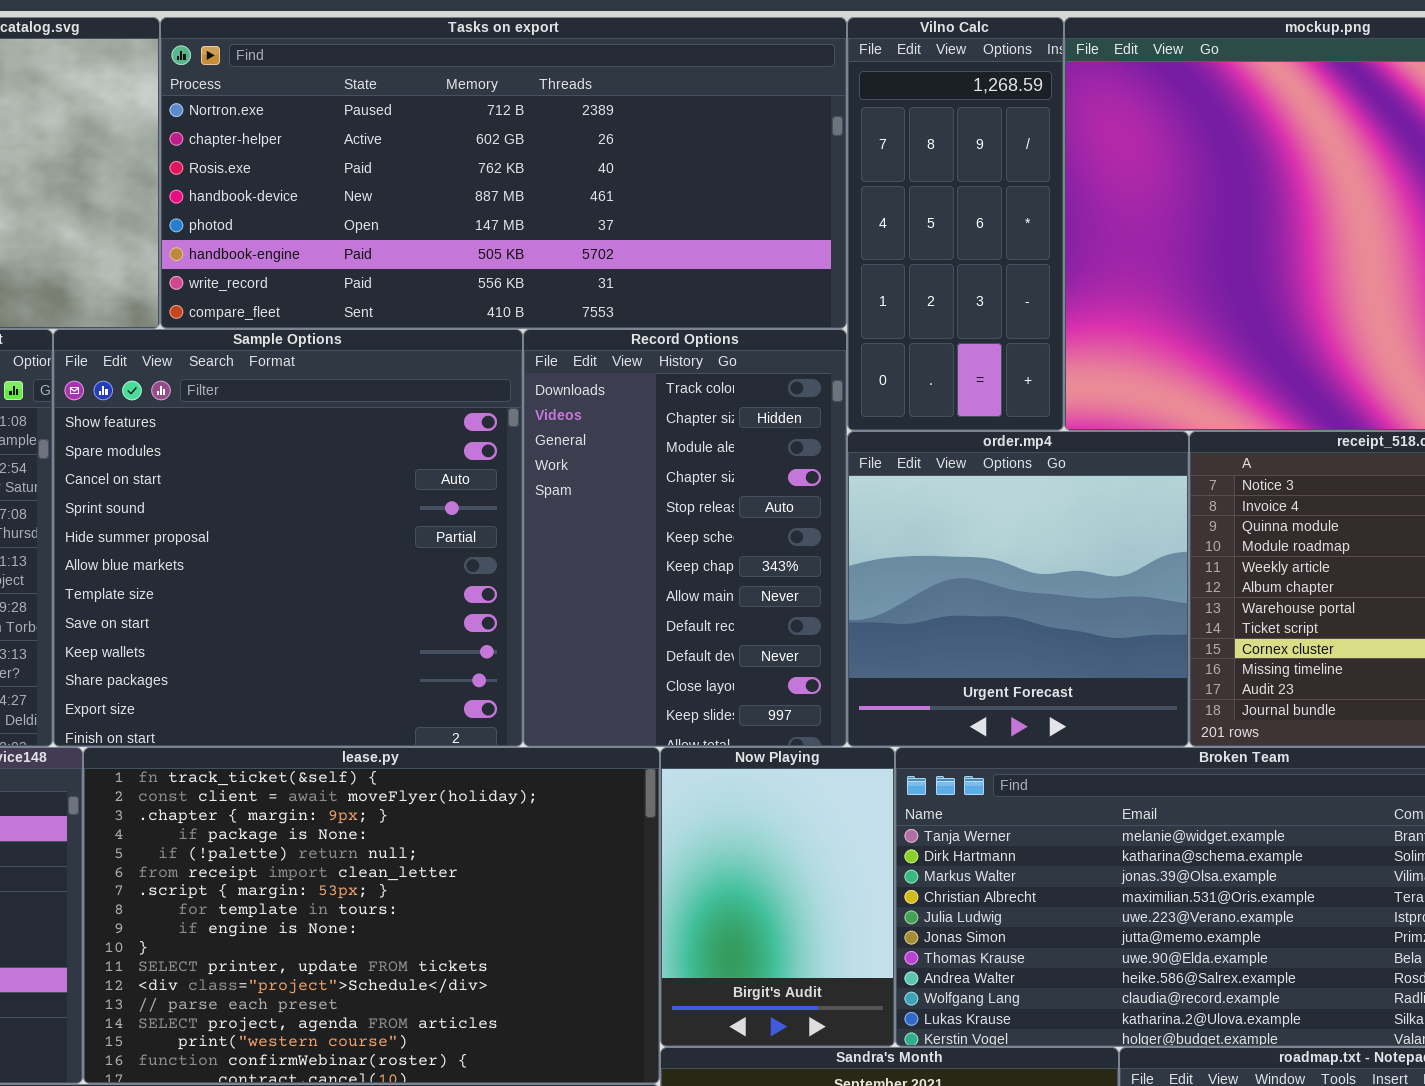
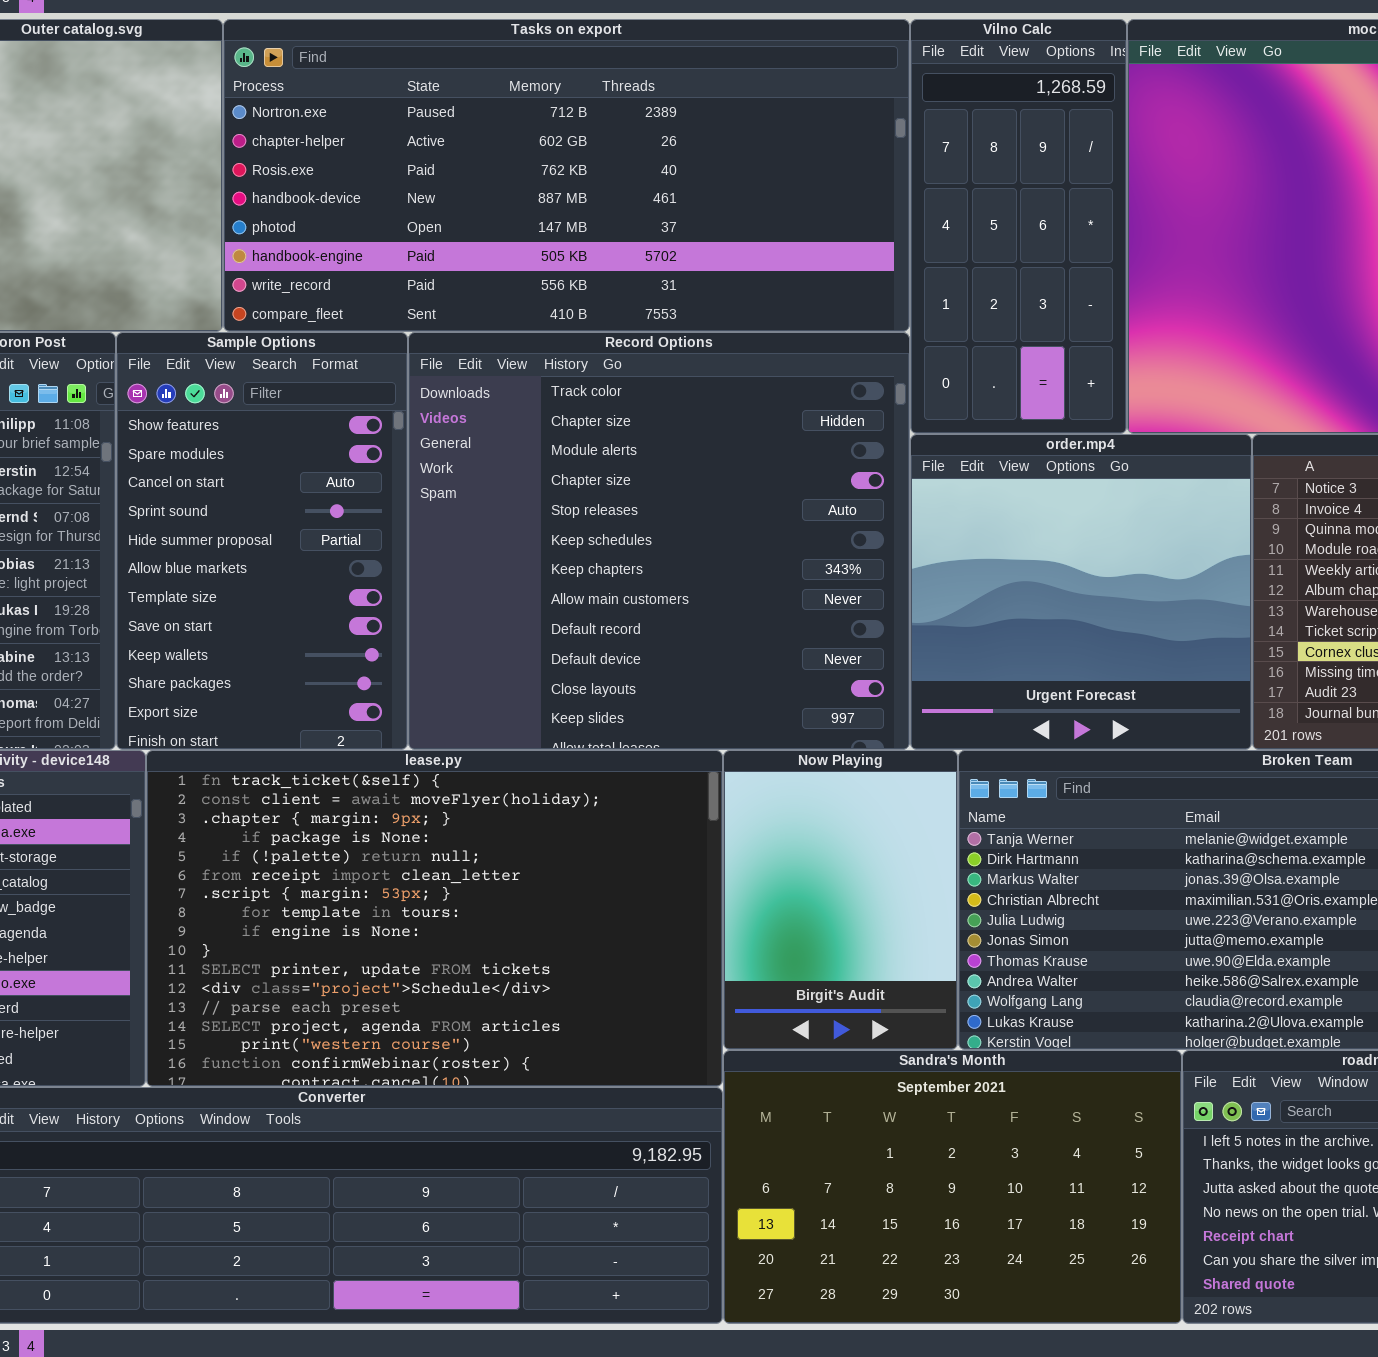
Sample Options: [53,329,523,747] -> [116,332,408,750], resized
Record Options: [523,329,847,747] -> [408,332,910,750], resized

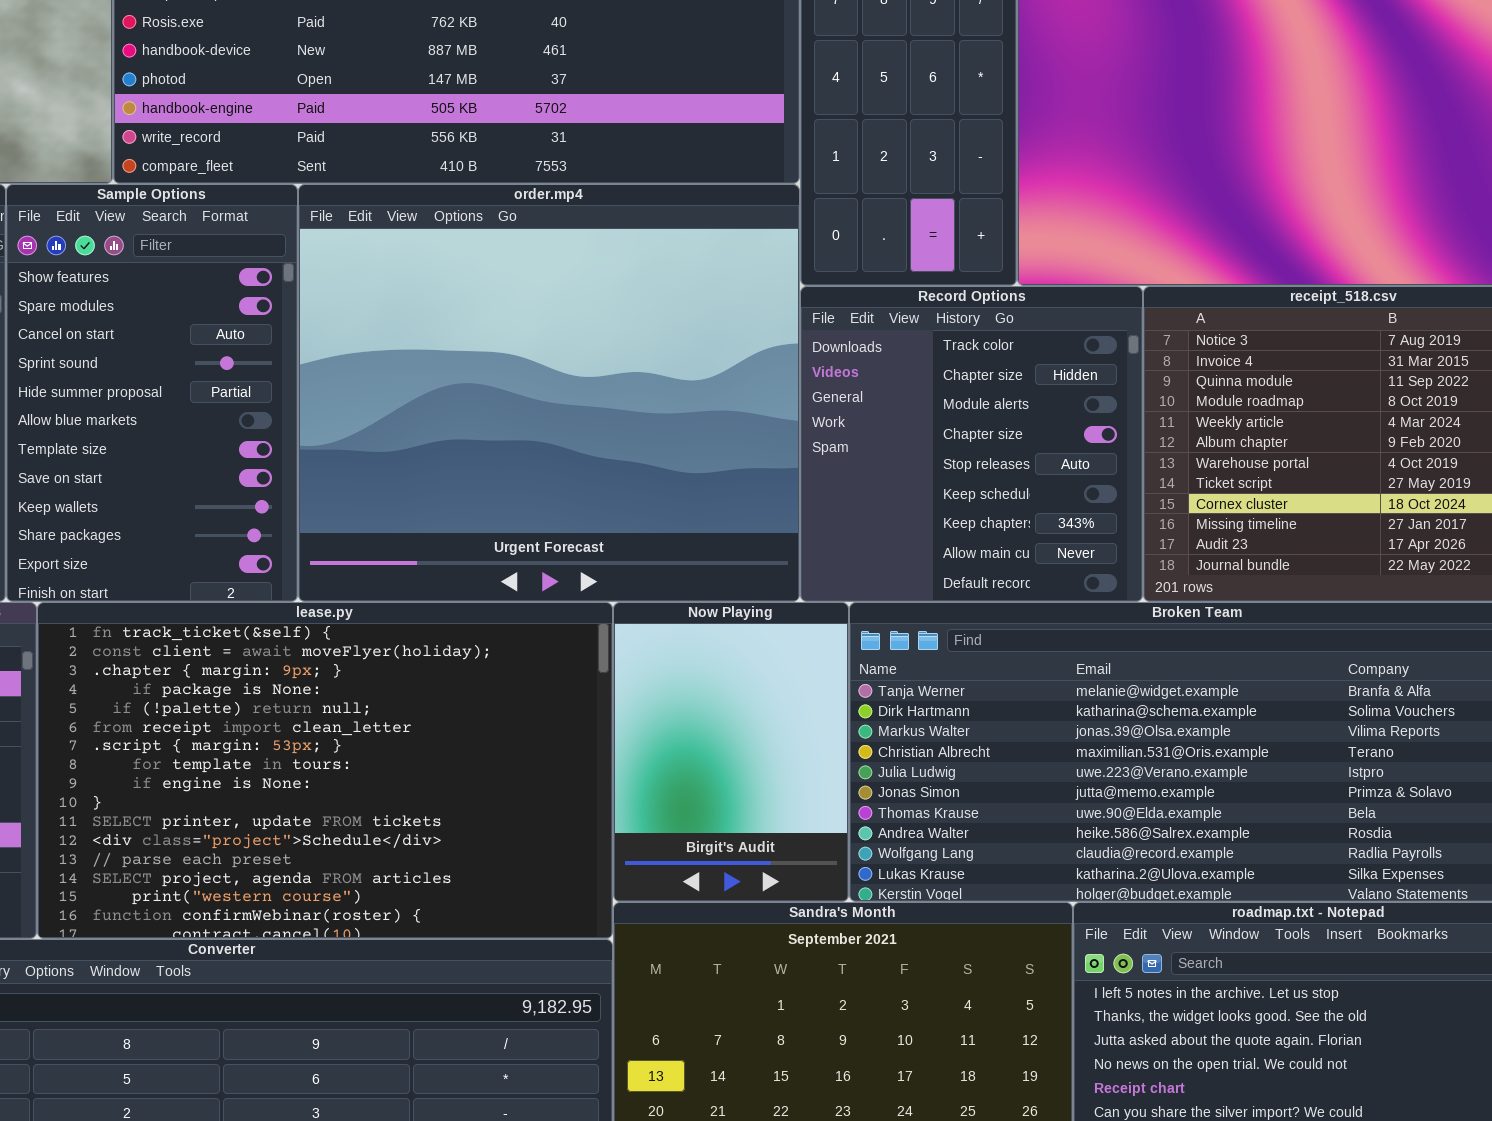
Record Options: [408,332,910,750] -> [800,286,1143,602], moved, resized
order.mp4: [910,434,1252,750] -> [298,184,800,602], moved, resized

